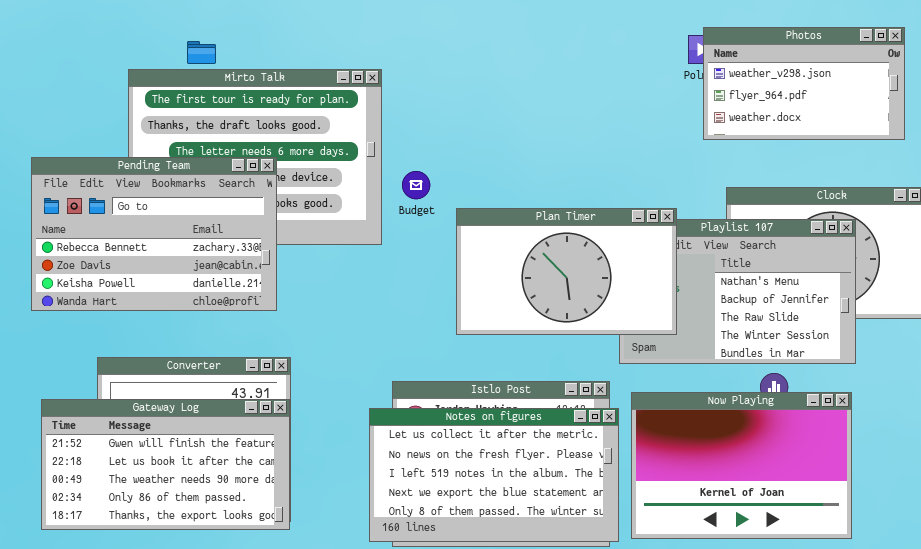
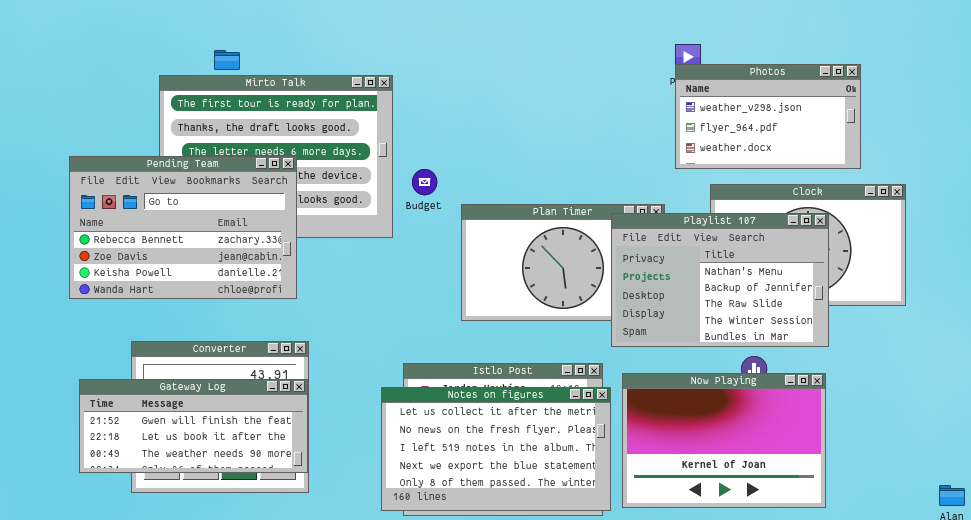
Photos: [703,27,905,140] -> [675,64,861,169], moved
Playlist 107: [619,219,856,364] -> [611,213,829,347], raised
Gateway Log: [41,399,290,530] -> [79,379,308,473], resized

